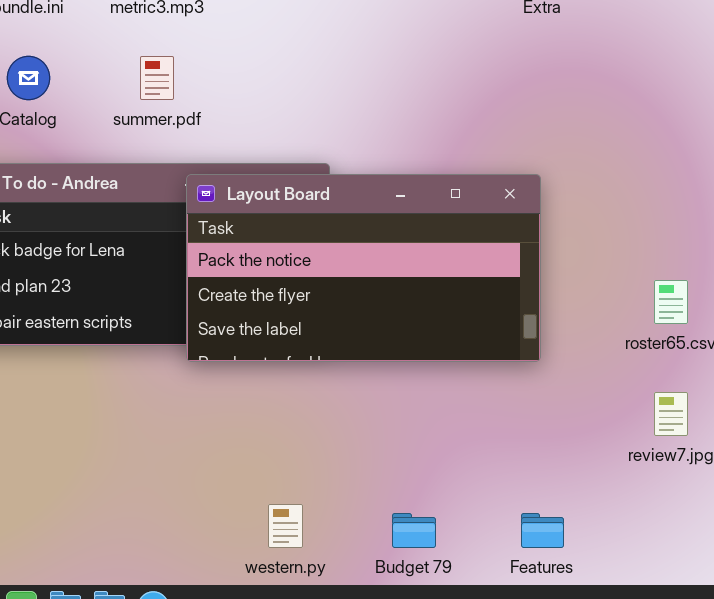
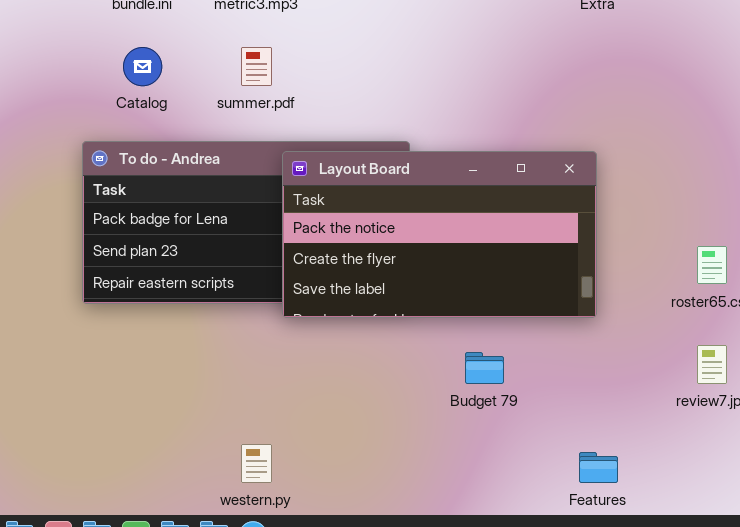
western.py: [268,504,303,548] -> [241,444,272,483], moved
Budget 79: [392,513,436,548] -> [465,352,504,384], moved

